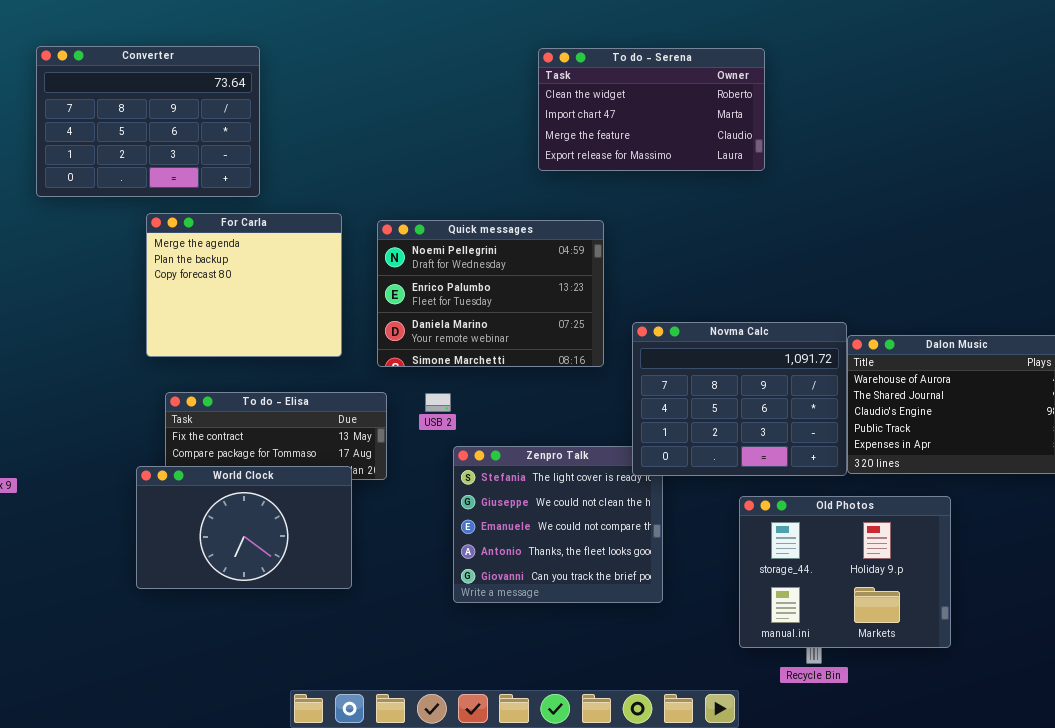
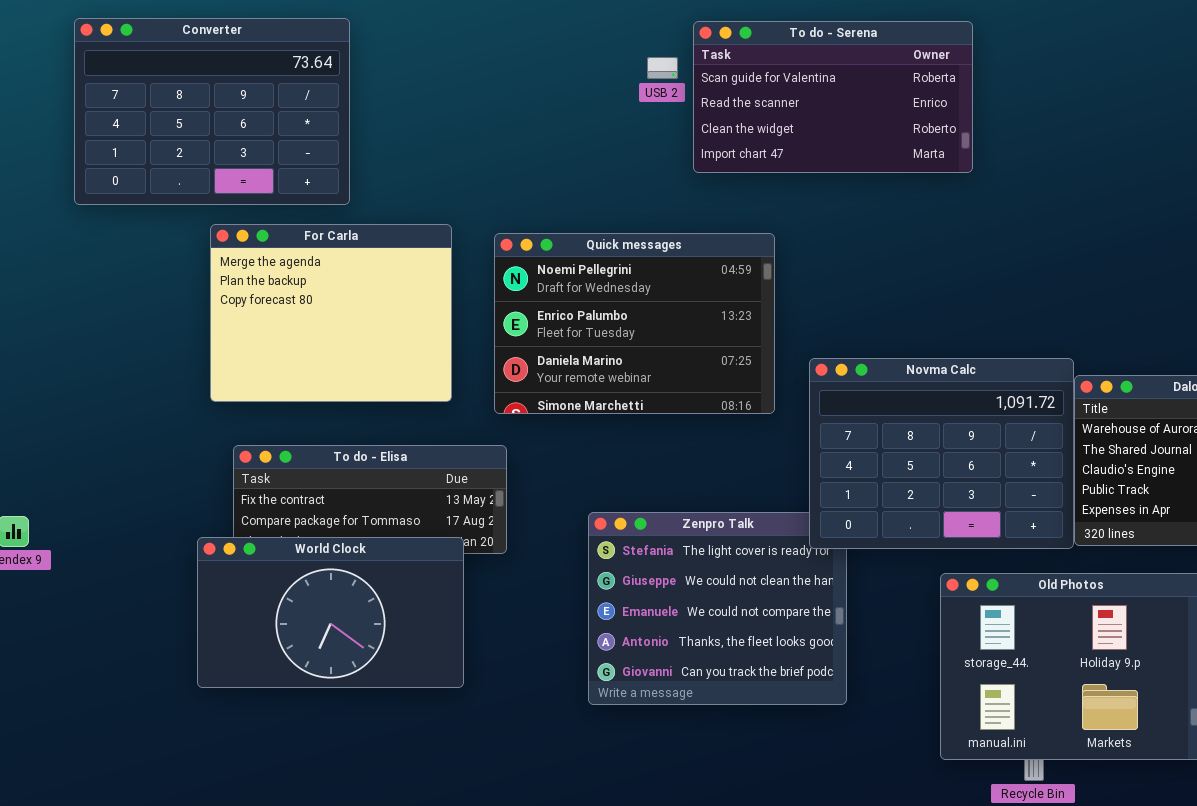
To do - Serena: [538,48,765,171] -> [693,21,973,173], scrolled up 2 rows
USB 2: [425,393,451,412] -> [647,57,678,79], moved

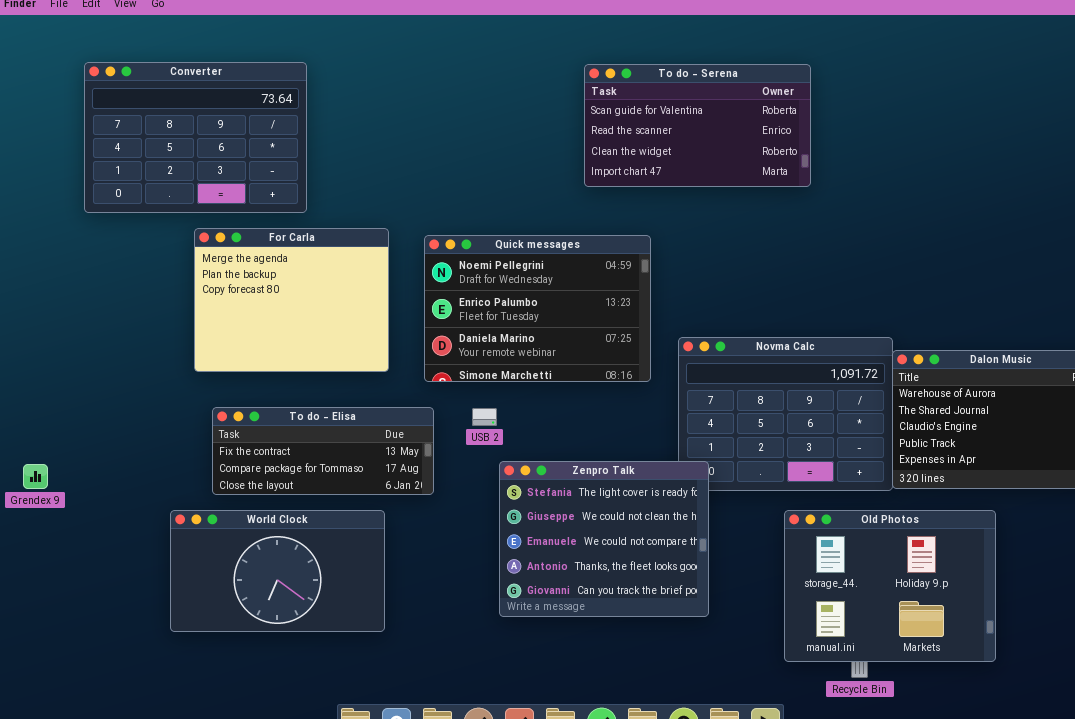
USB 2: [647,57,678,79] -> [472,408,497,426], moved
Zenpro Talk: [588,512,847,705] -> [499,461,709,617], raised
World Clock: [197,537,464,688] -> [170,510,385,632], moved

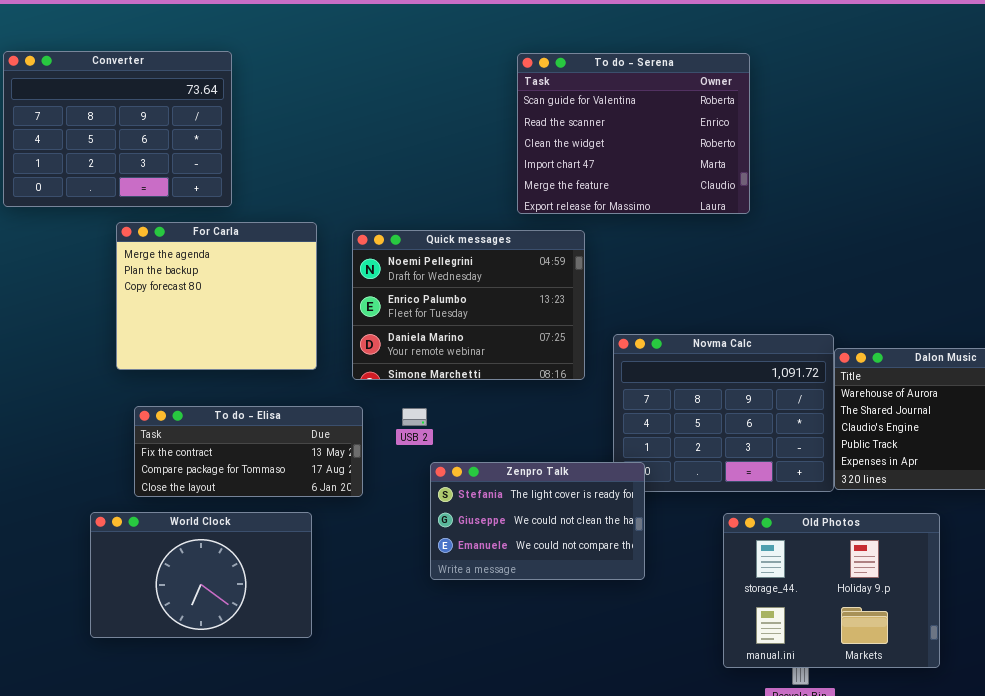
To do - Serena: [584,64,811,187] -> [517,53,750,214], resized
Zenpro Talk: [499,461,709,617] -> [430,462,645,580], resized

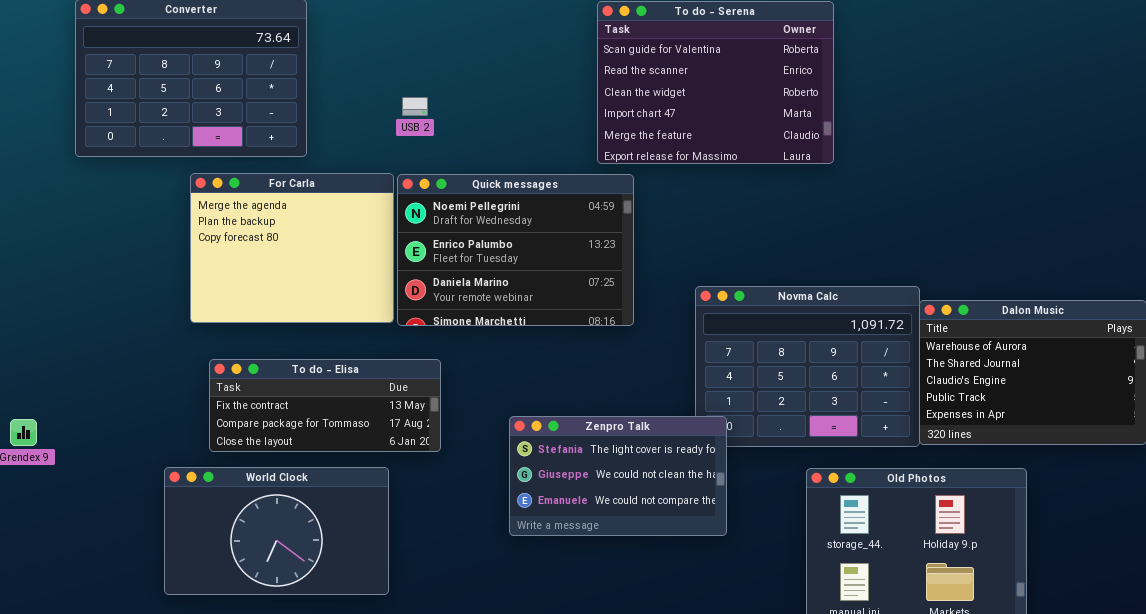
Quick messages: [352,230,585,380] -> [397,174,634,326], moved
USB 2: [402,408,427,426] -> [402,97,428,116], moved

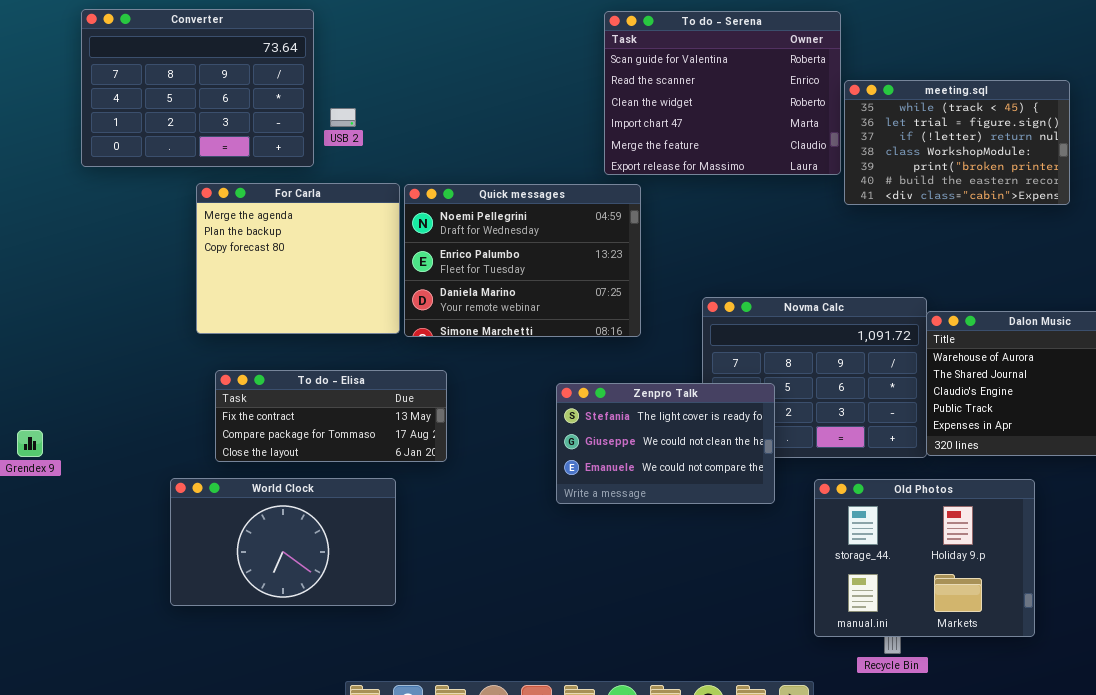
meeting.sql: none -> [844,80,1070,205], opened
USB 2: [402,97,428,116] -> [330,108,356,127], moved
Zenpro Talk: [509,416,727,536] -> [556,383,775,504], moved

